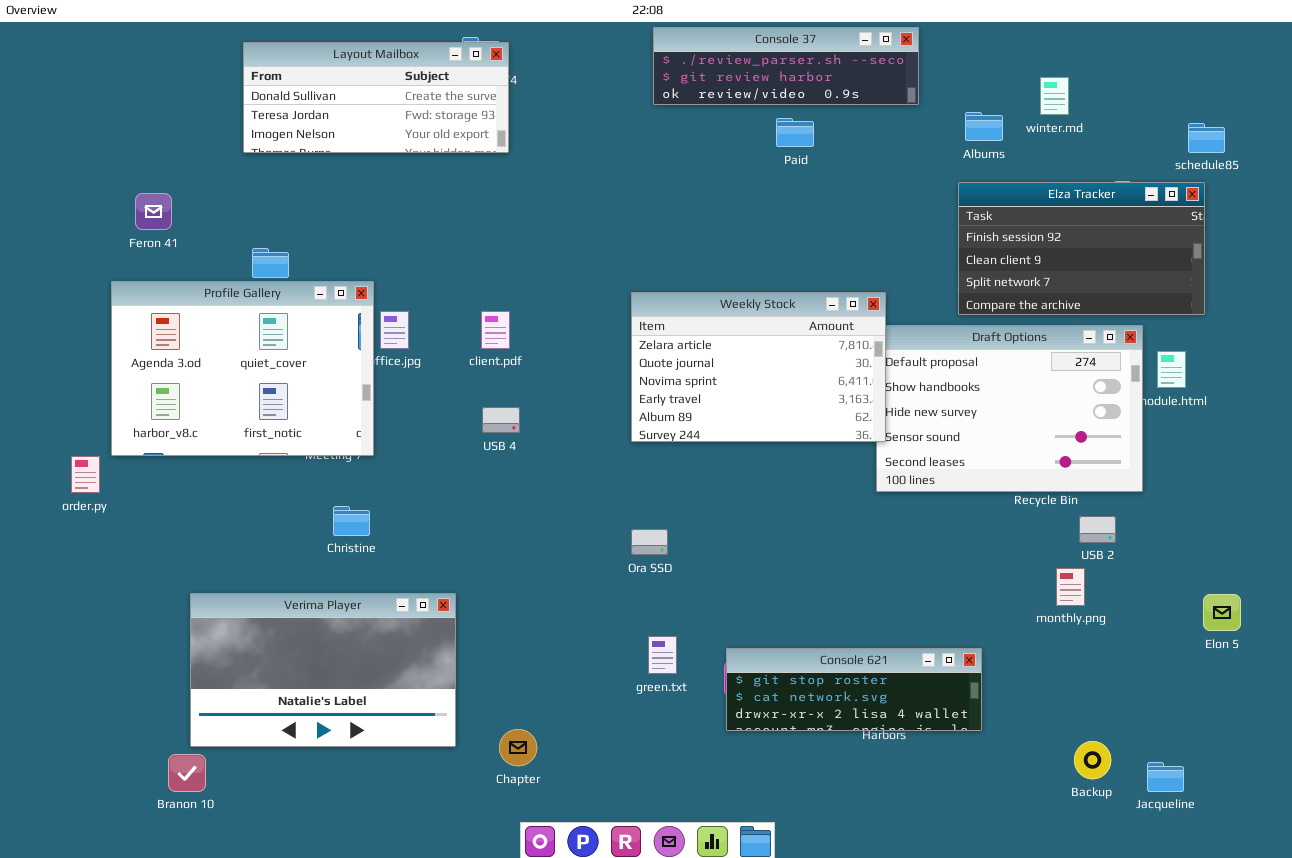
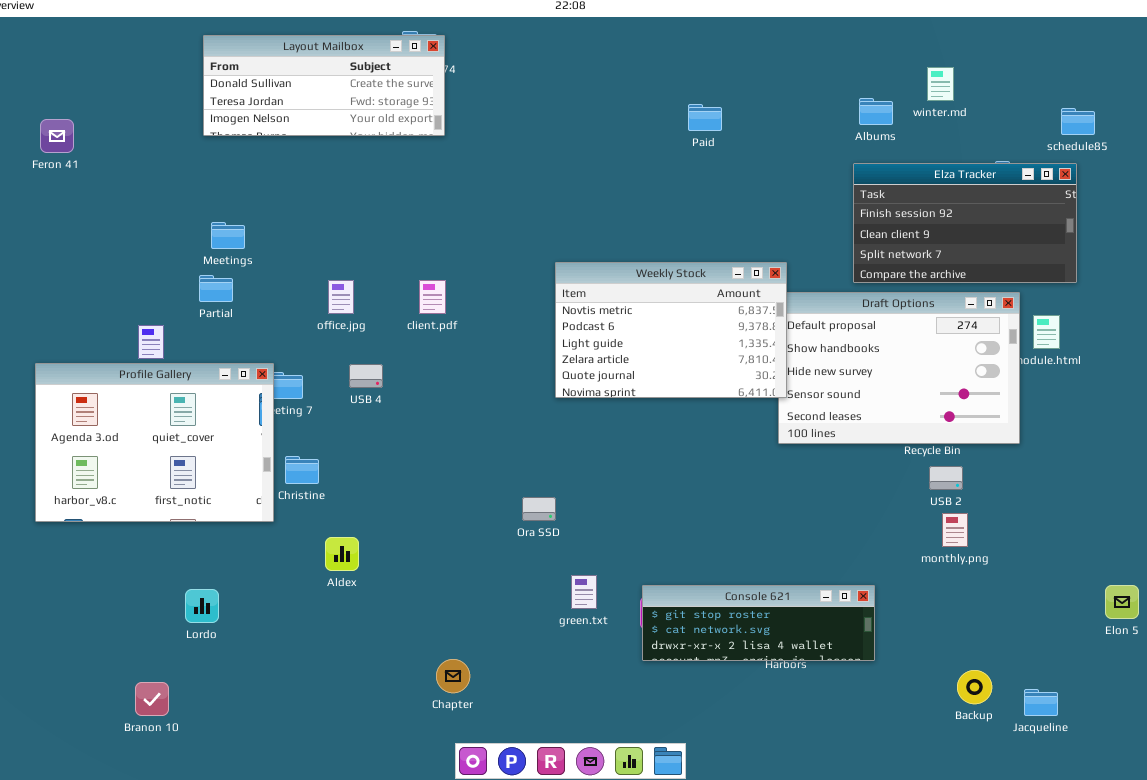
Console 37: [653,27,919,105] -> none, closed
Feron 41: [135,193,172,230] -> [40,119,74,153], moved
Profile Gallery: [111,281,374,456] -> [35,363,274,522], moved
Weekly Stock: [631,292,886,442] -> [555,262,787,398], scrolled up 3 rows
USB 4: [482,407,520,433] -> [349,364,383,388], moved
USB 2: [1079,516,1116,543] -> [929,466,963,490], moved
Ora SSD: [631,529,668,555] -> [522,497,556,521], moved
Verima Player: [190,593,456,747] -> none, closed
Elon 5: [1203,594,1241,631] -> [1105,585,1139,619], moved

